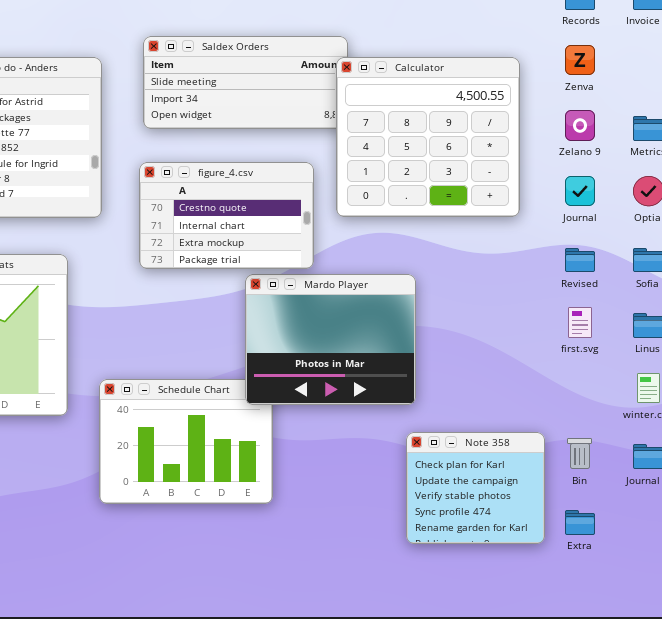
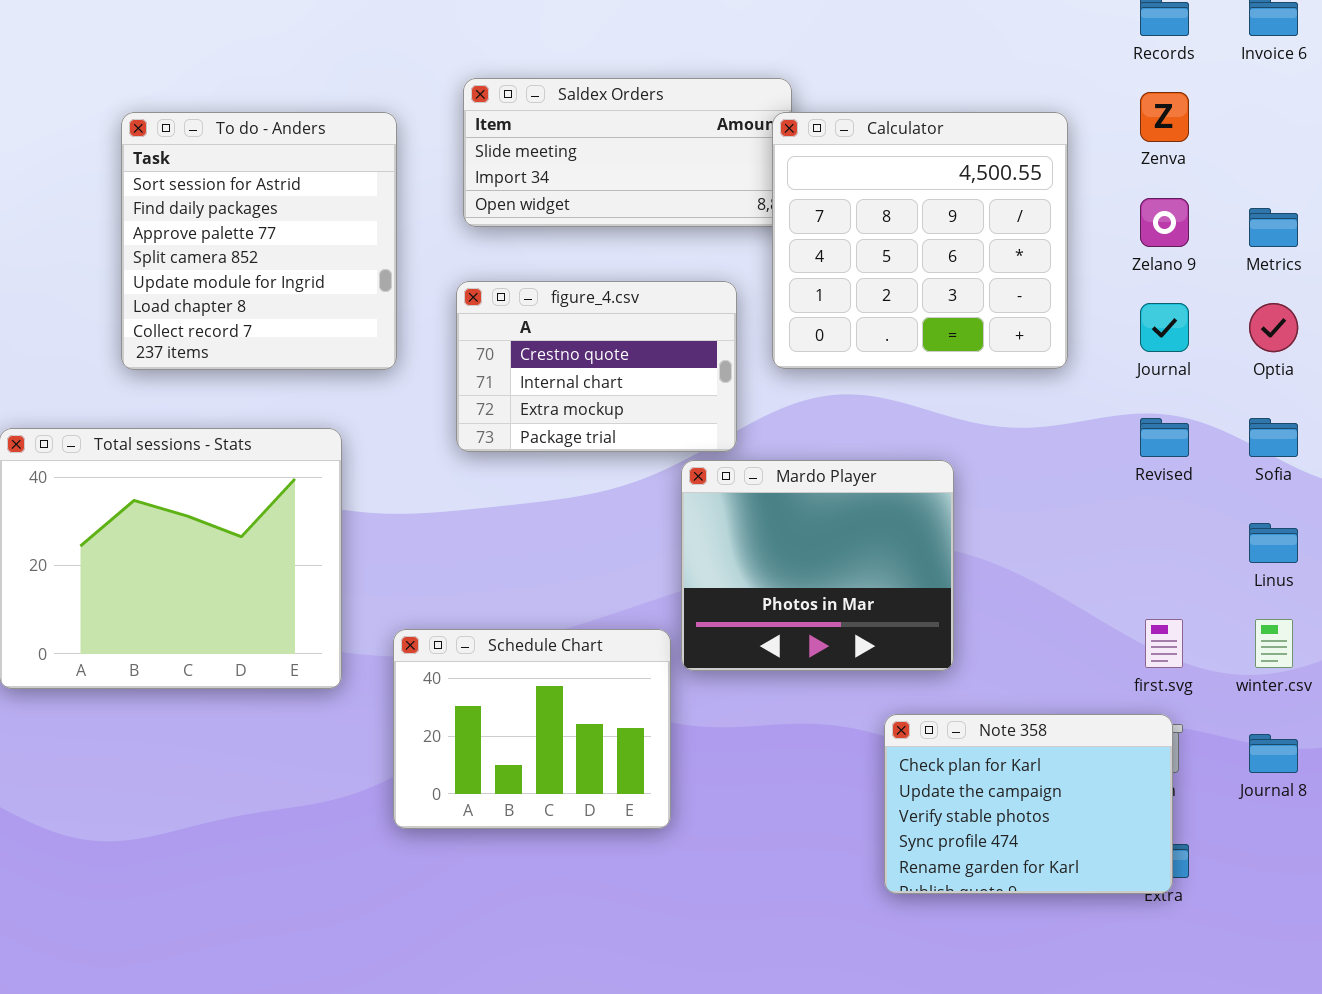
Mardo Player: [245,274,416,405] -> [681,460,954,671], moved
first.svg: [568,307,592,338] -> [1145,619,1183,668], moved
Note 358: [406,432,545,544] -> [884,714,1173,894], resized

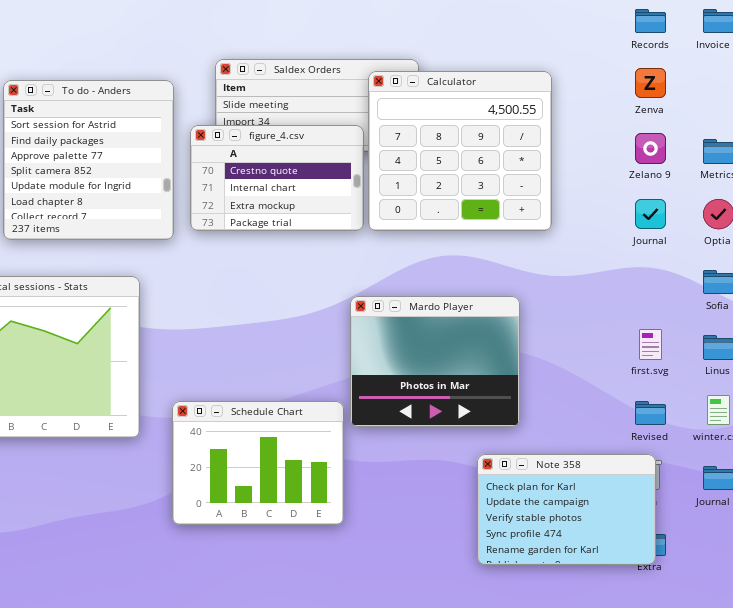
Calculator: [772,112,1068,369] -> [368,71,552,231], moved
figure_4.csv: [456,281,737,452] -> [190,125,364,231], moved
Revised: [1140,418,1189,457] -> [635,401,666,425], moved
first.svg: [1145,619,1183,668] -> [639,329,662,360], moved

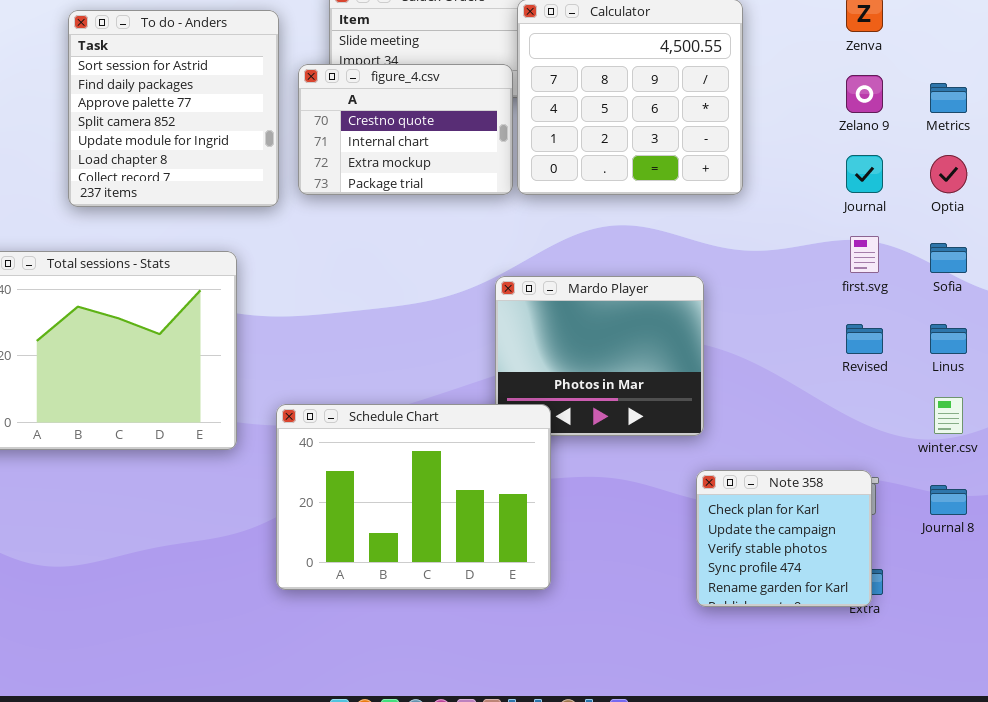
first.svg: [639,329,662,360] -> [850,236,879,273], moved
Schedule Chart: [172,401,344,525] -> [276,404,551,590], resized
Revised: [635,401,666,425] -> [846,324,883,354], moved
Note 358: [477,454,656,565] -> [696,470,872,607], resized

